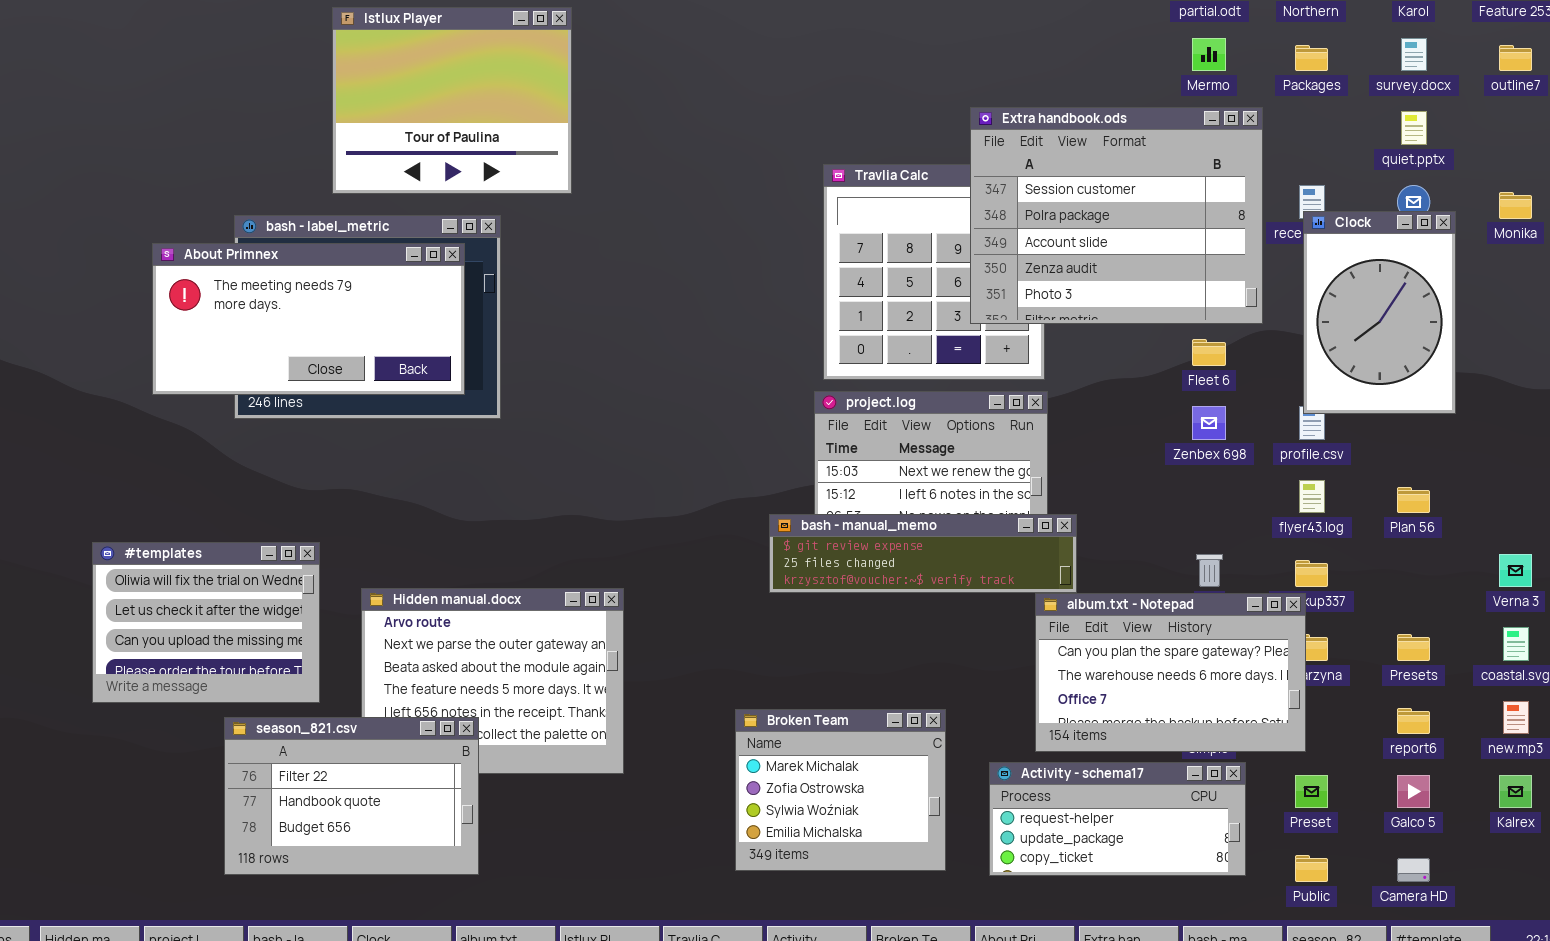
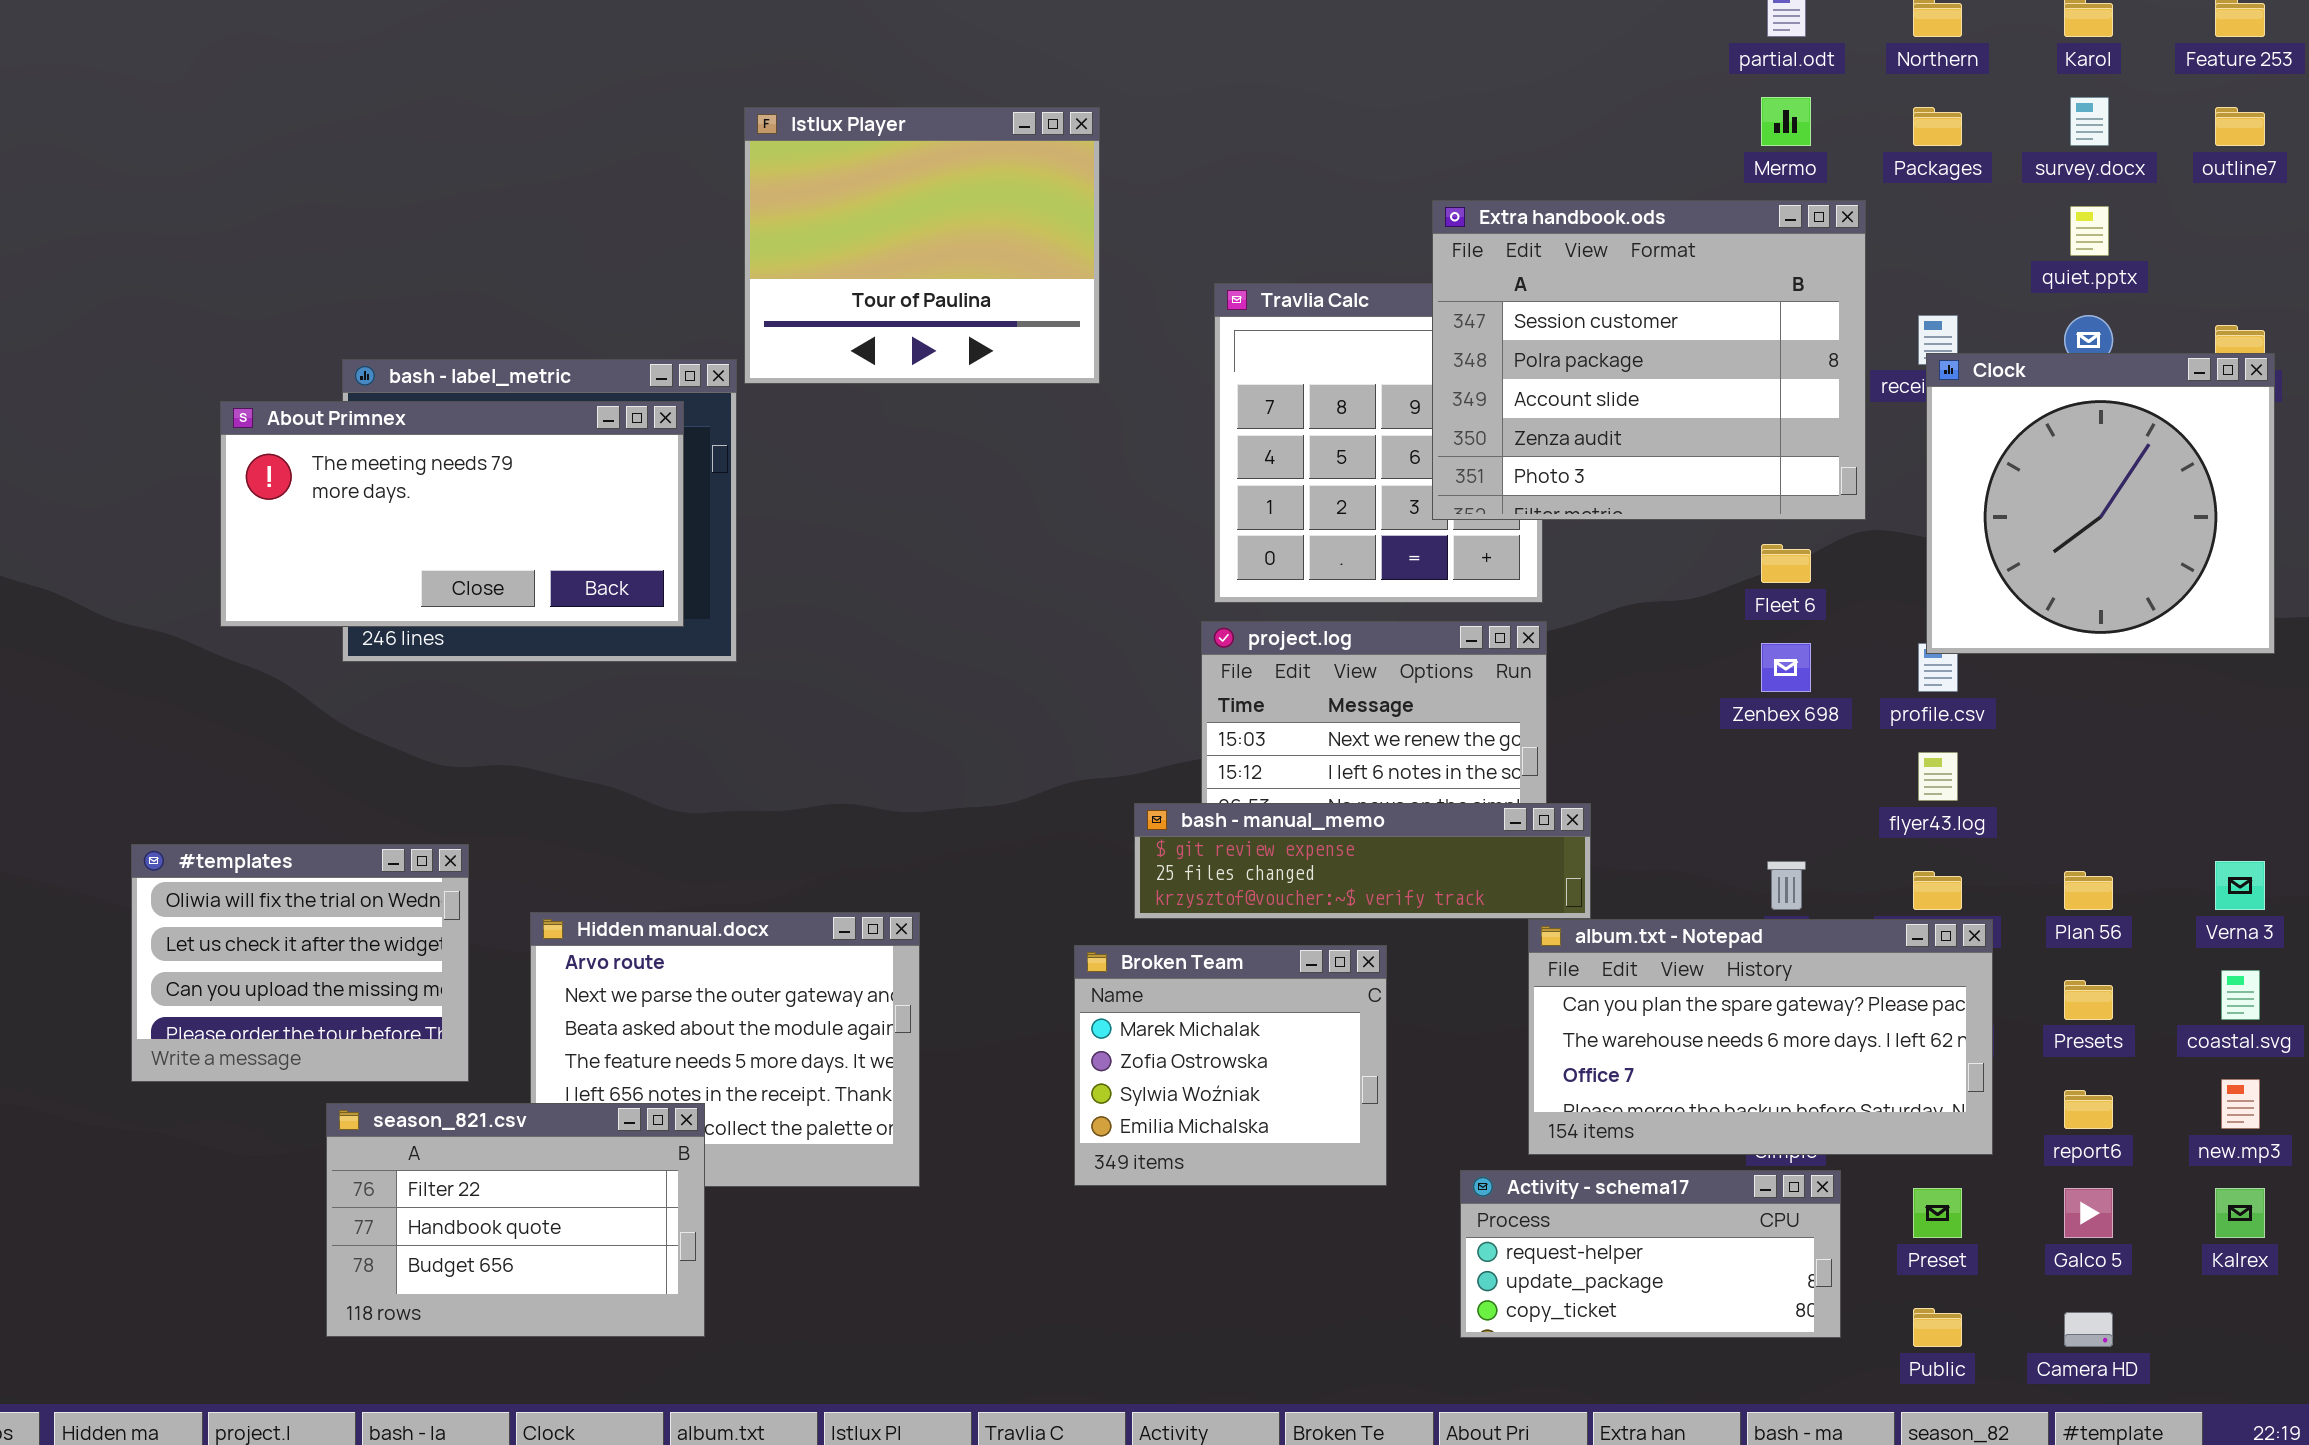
Istlux Player: [332,7,572,194] -> [744,107,1100,384], moved
Clock: [1303,211,1456,414] -> [1926,353,2275,654], resized
Plan 56: [1397,487,1430,513] -> [2064,871,2113,910], moved
album.txt - Notepad: [1035,593,1306,752] -> [1528,919,1993,1155], resized
Broken Team: [735,709,946,871] -> [1074,945,1387,1186], moved

